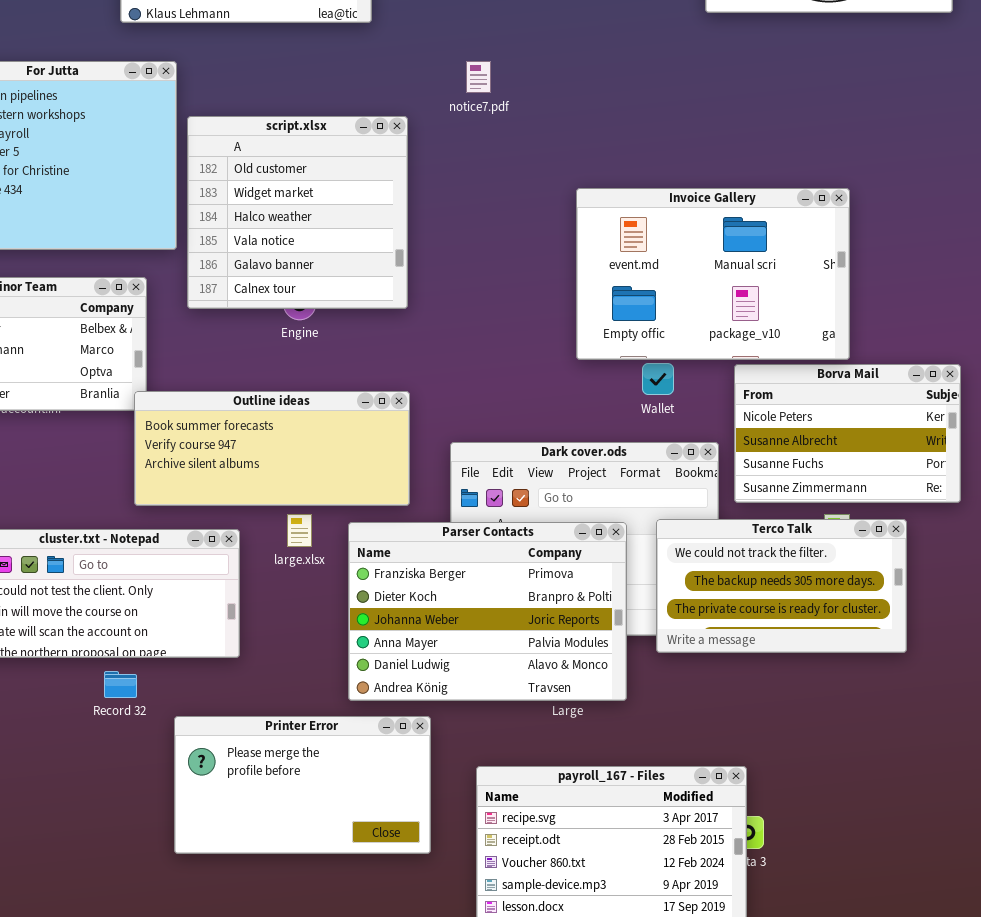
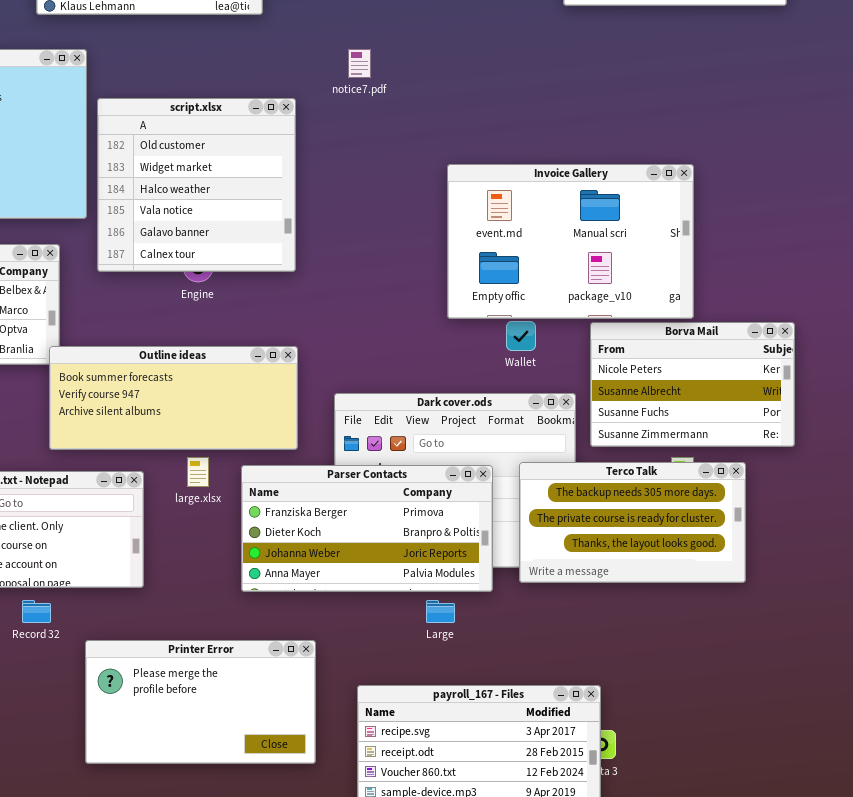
Terco Talk: [656,519,907,653] -> [519,462,746,583], scrolled down 1 row
Parser Contacts: [348,522,627,701] -> [241,465,493,592], resized

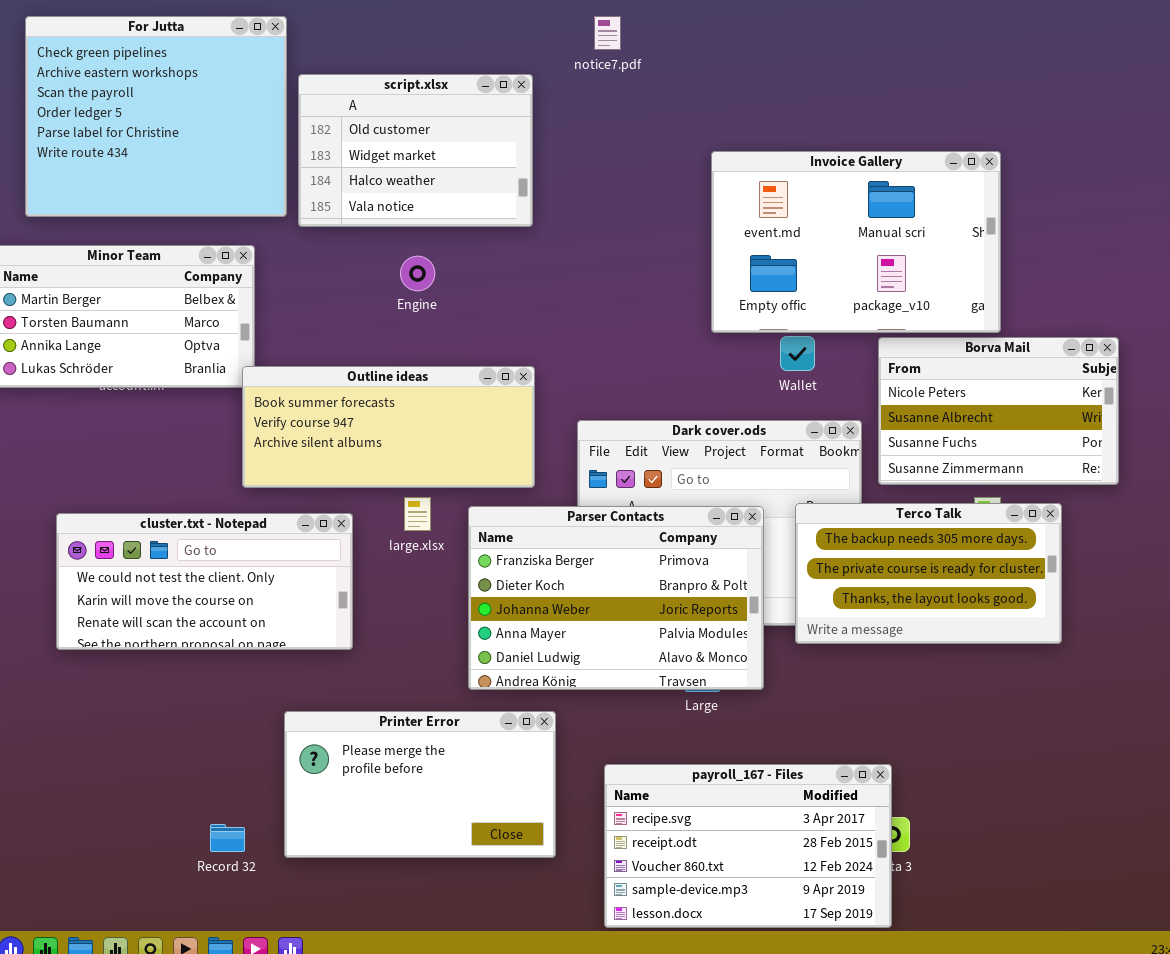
script.xlsx: [97,98,296,272] -> [298,74,533,227], resized
Parser Contacts: [241,465,493,592] -> [468,506,764,690], resized
Record 32: [22,600,51,623] -> [210,824,245,852], moved

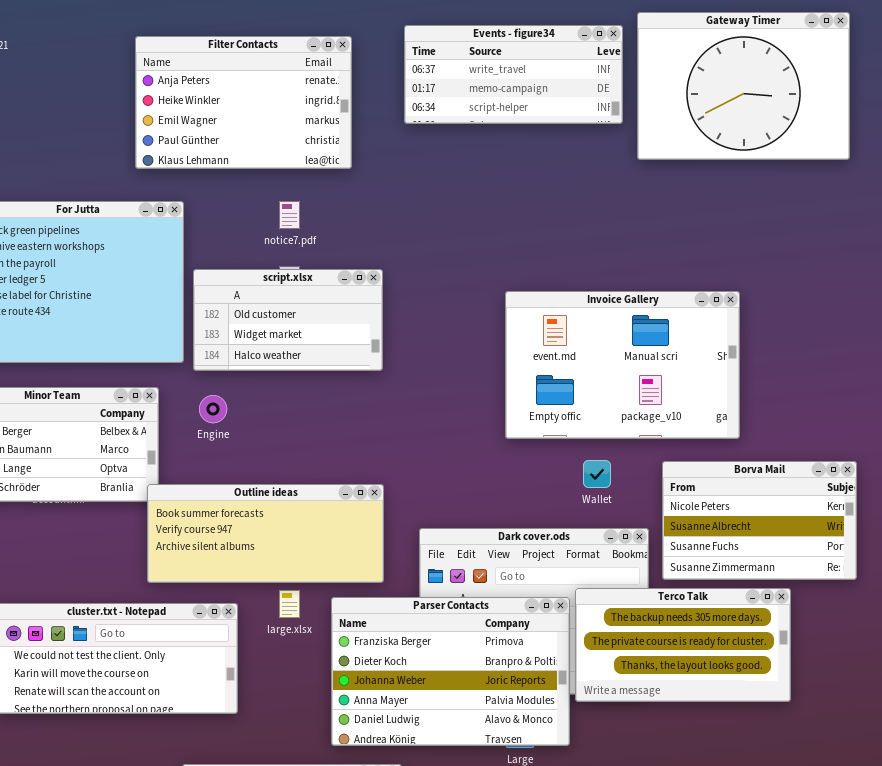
notice7.pdf: [594,16,621,50] -> [279,201,300,229], moved
script.xlsx: [298,74,533,227] -> [193,269,383,371], resized
Invoice Gallery: [711,151,1001,333] -> [505,291,740,439], moved
Engine: [400,256,435,291] -> [199,395,227,423], moved
Terco Talk: [795,503,1062,644] -> [575,588,791,702], moved

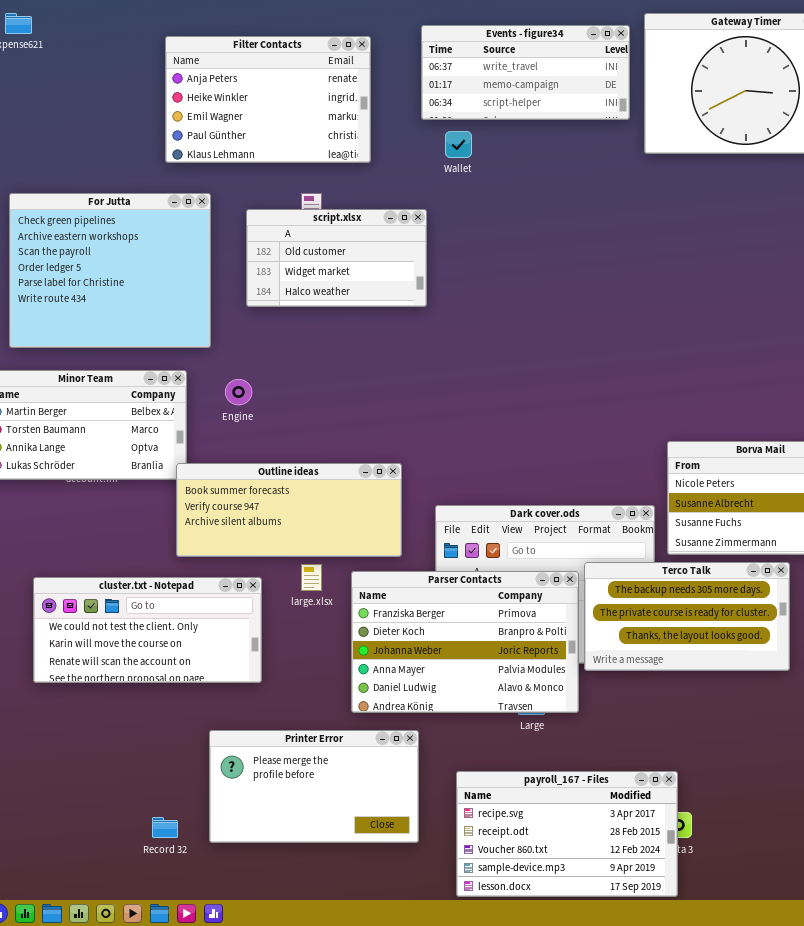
script.xlsx: [193,269,383,371] -> [246,209,427,307], moved
Invoice Gallery: [505,291,740,439] -> none, closed
Wallet: [583,460,611,488] -> [445,131,472,158], moved

